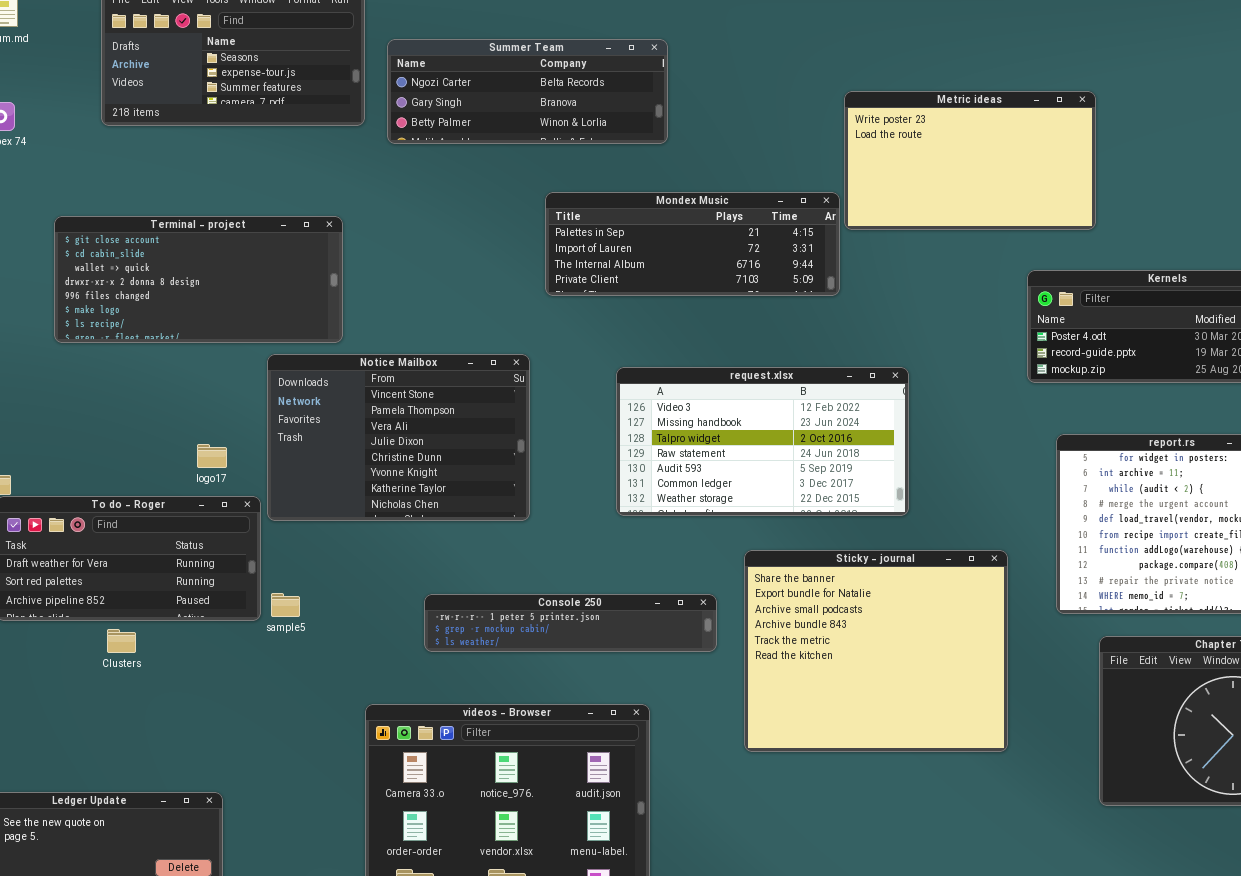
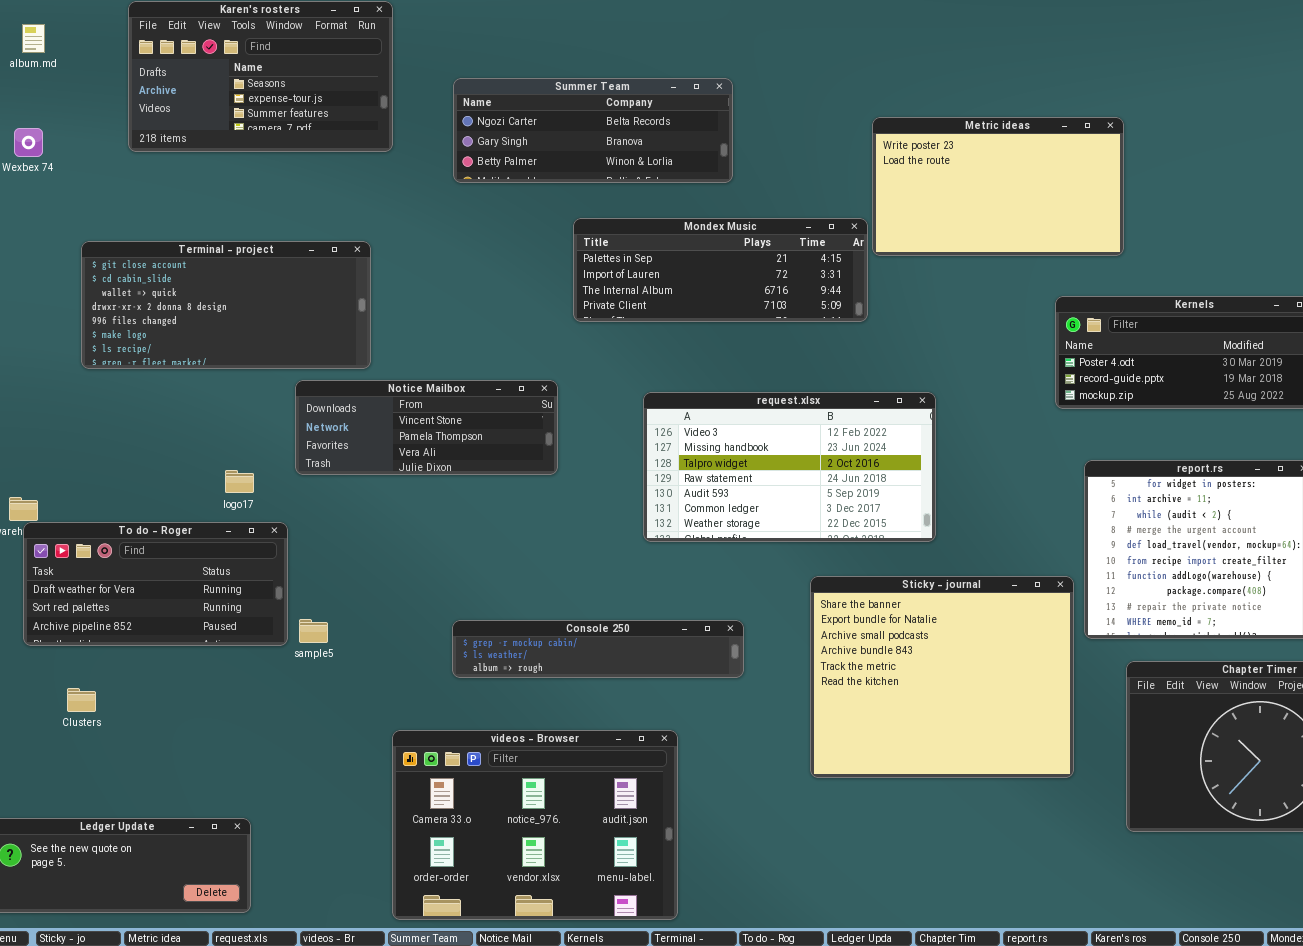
Summer Team: [387,39,668,144] -> [453,78,733,183], moved
Notice Mailbox: [267,354,530,521] -> [295,380,558,475], resized
Sticky - journal: [744,550,1008,752] -> [810,576,1074,778], moved
Console 250: [424,594,717,652] -> [452,620,744,678], scrolled down 1 row
Clusters: [107,629,136,653] -> [67,688,96,712], moved

